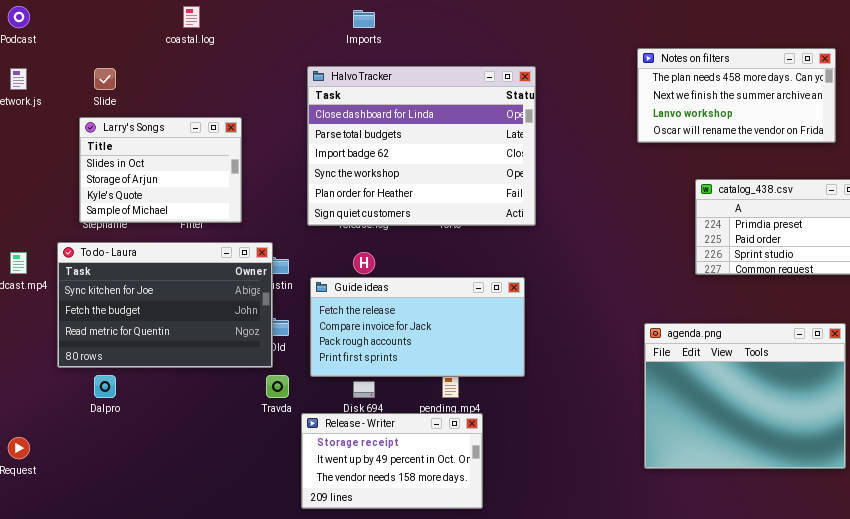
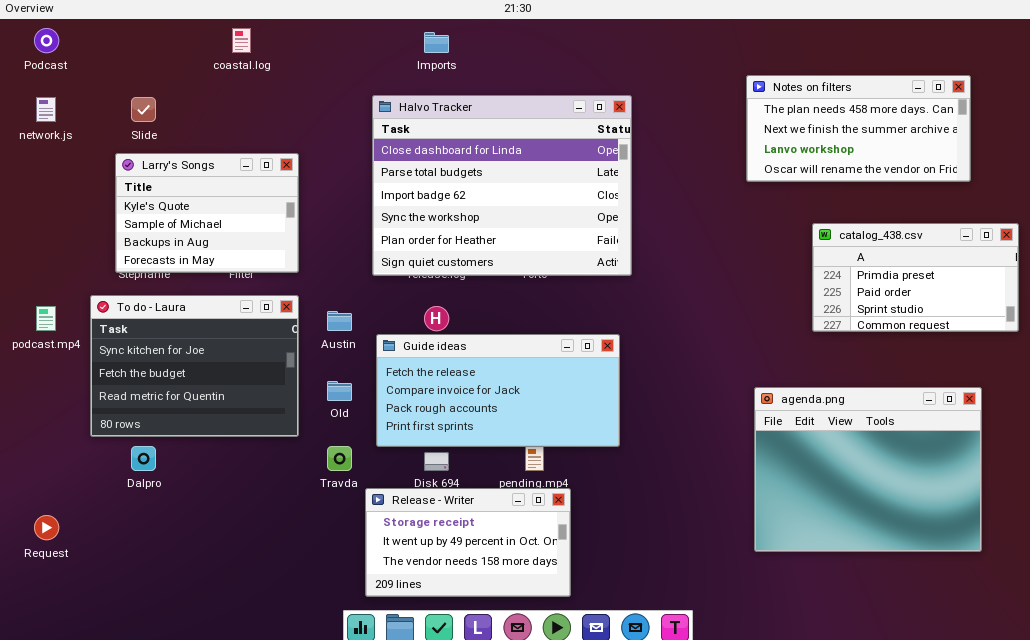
Larry's Songs: [79,117,242,223] -> [115,153,299,273], scrolled down 2 rows
To do - Laura: [57,242,273,368] -> [90,295,299,437], resized

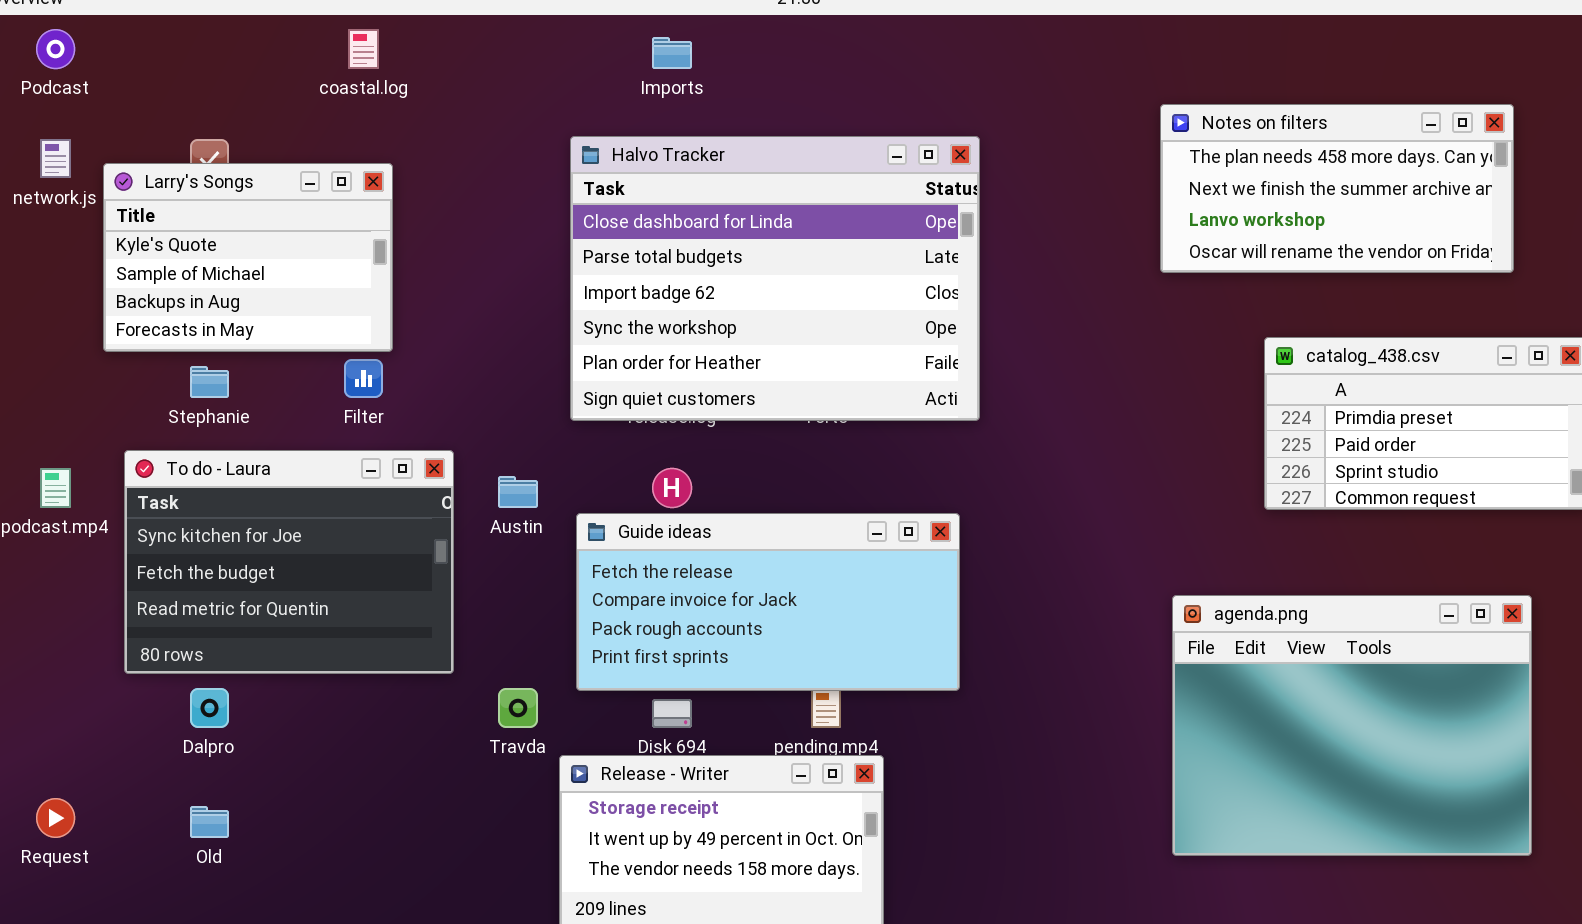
Larry's Songs: [115,153,299,273] -> [103,163,393,352], moved
Old: [327,381,352,401] -> [190,806,229,838], moved

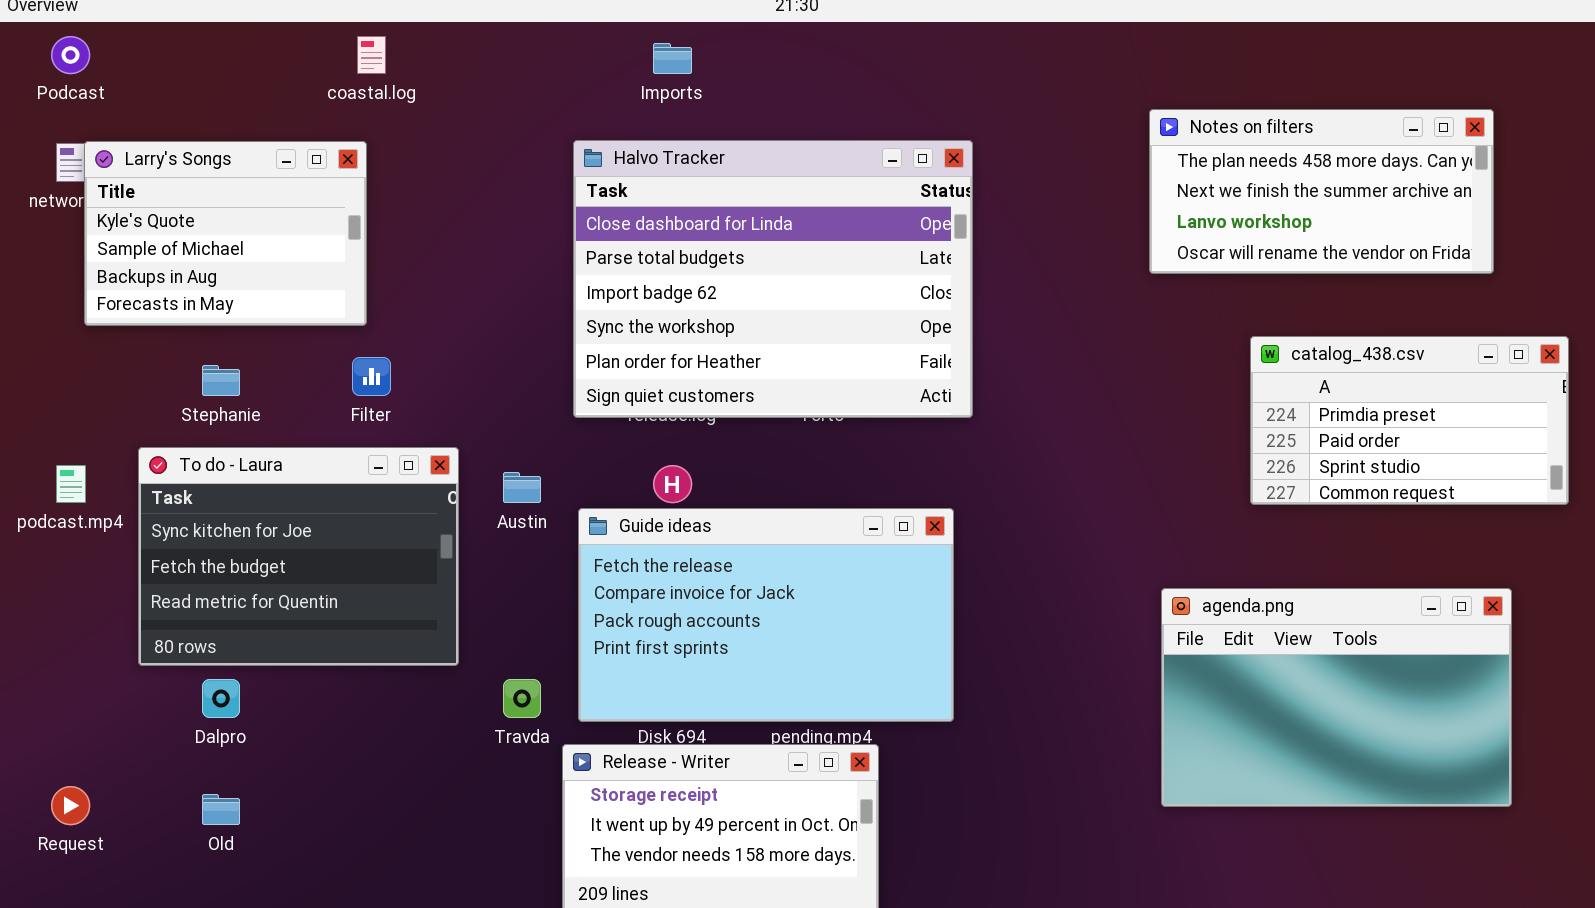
Larry's Songs: [103,163,393,352] -> [84,141,367,326], moved
Guide ideas: [576,513,960,691] -> [578,508,954,722], resized
agenda.png: [1172,595,1532,856] -> [1161,588,1512,807], resized

